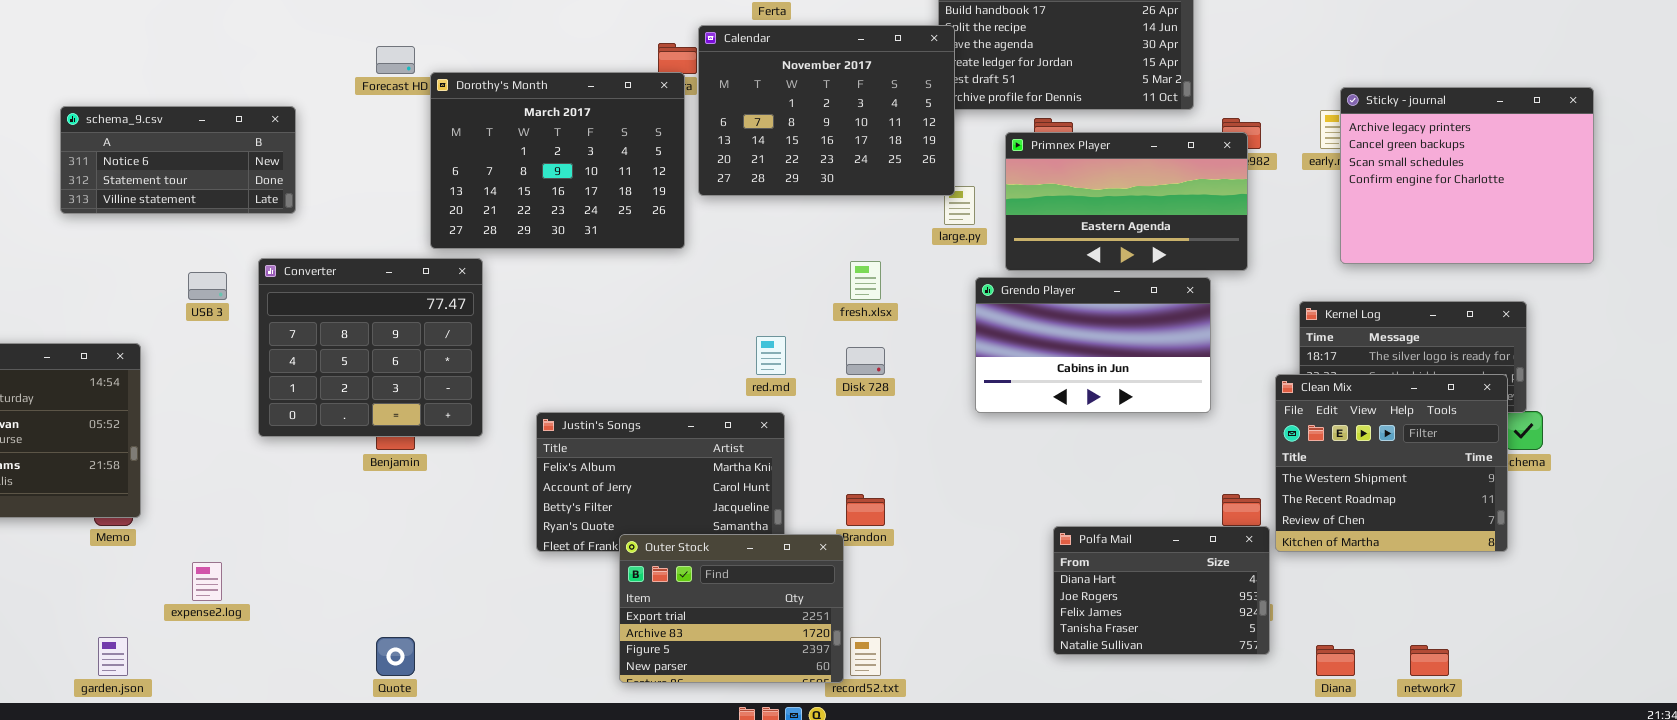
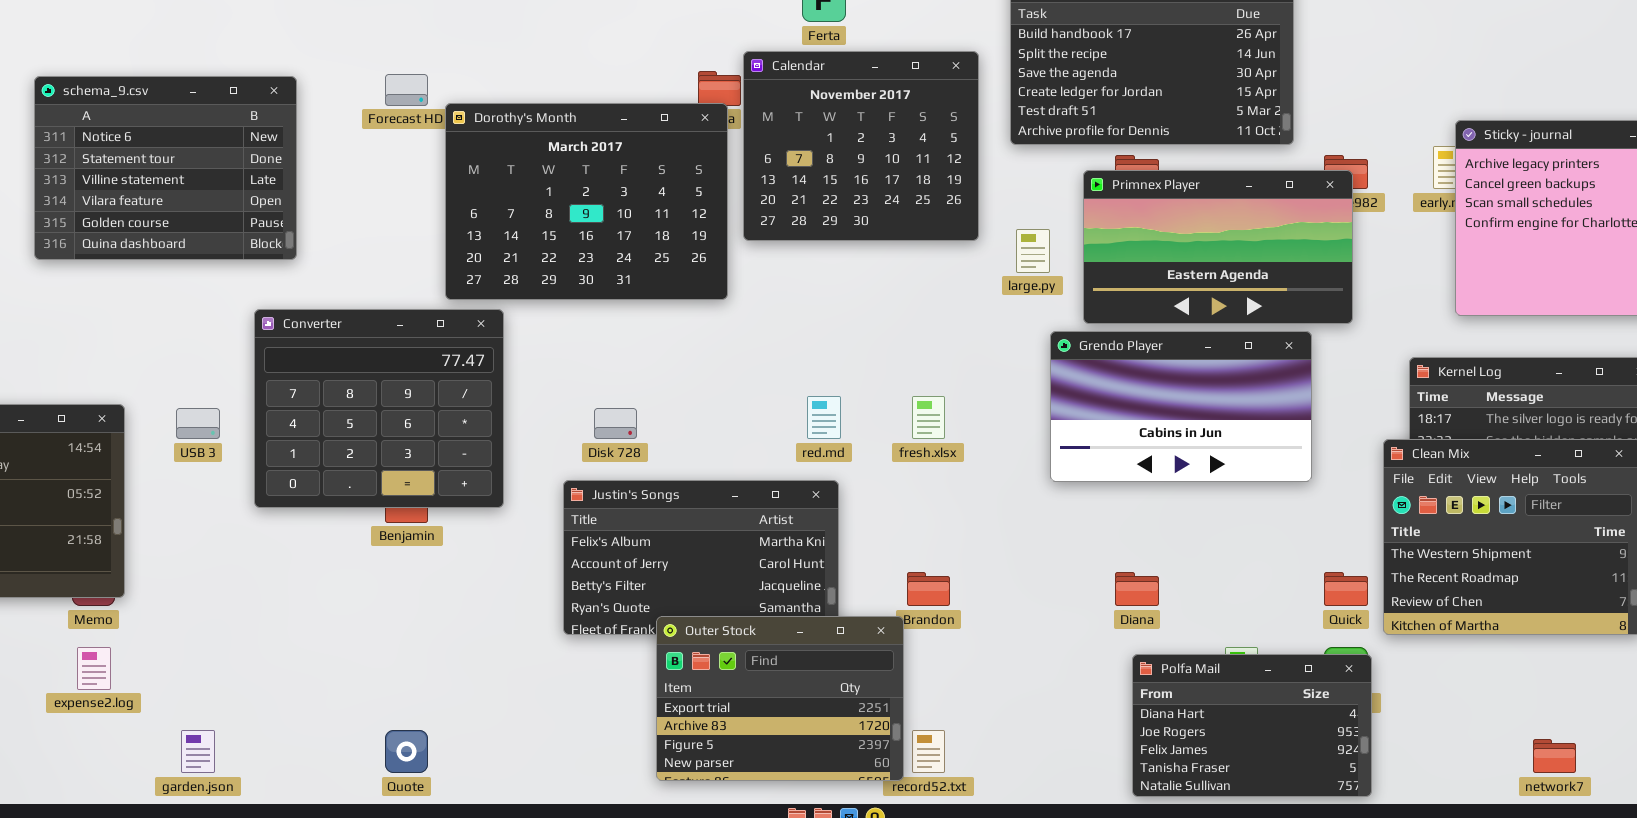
Calendar: [698,25,955,196] -> [743,51,979,241], resized
schema_9.csv: [60,106,296,214] -> [34,76,297,260], resized
fresh.xlsx: [850,261,881,300] -> [912,396,945,439], moved
USB 3: [188,272,227,300] -> [176,408,220,439], moved
Disk 728: [846,347,885,375] -> [594,408,637,439], moved
Polfa Mail: [1053,526,1270,655] -> [1132,654,1372,797], moved
expense2.log: [192,562,222,601] -> [77,647,111,690], moved
garden.json: [98,637,128,676] -> [181,730,215,773], moved
Diana: [1316,645,1355,676] -> [1115,572,1159,606], moved

